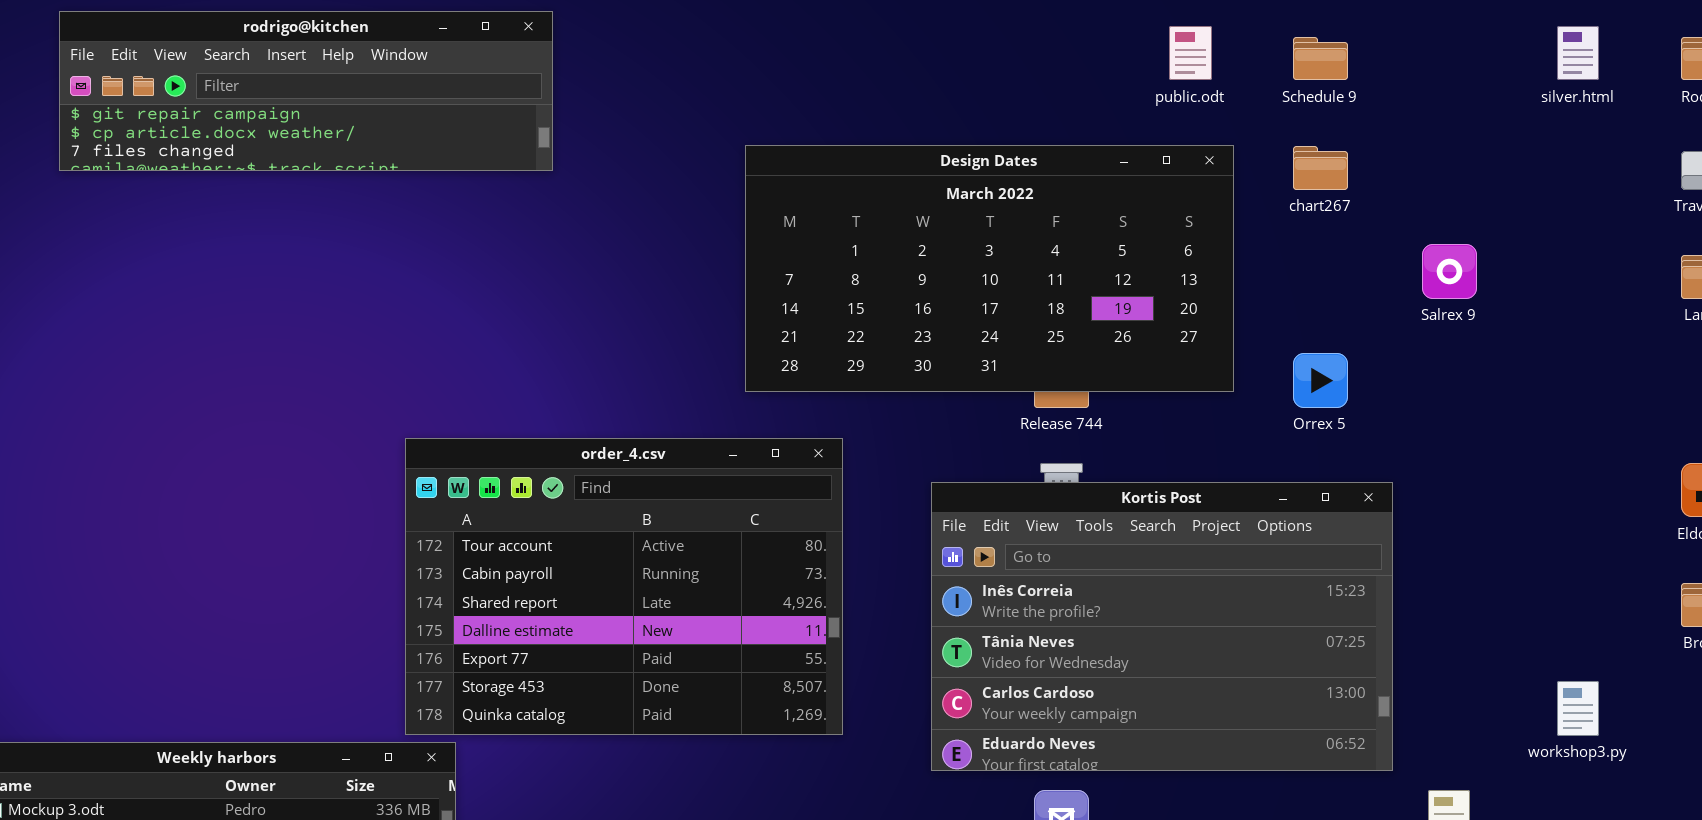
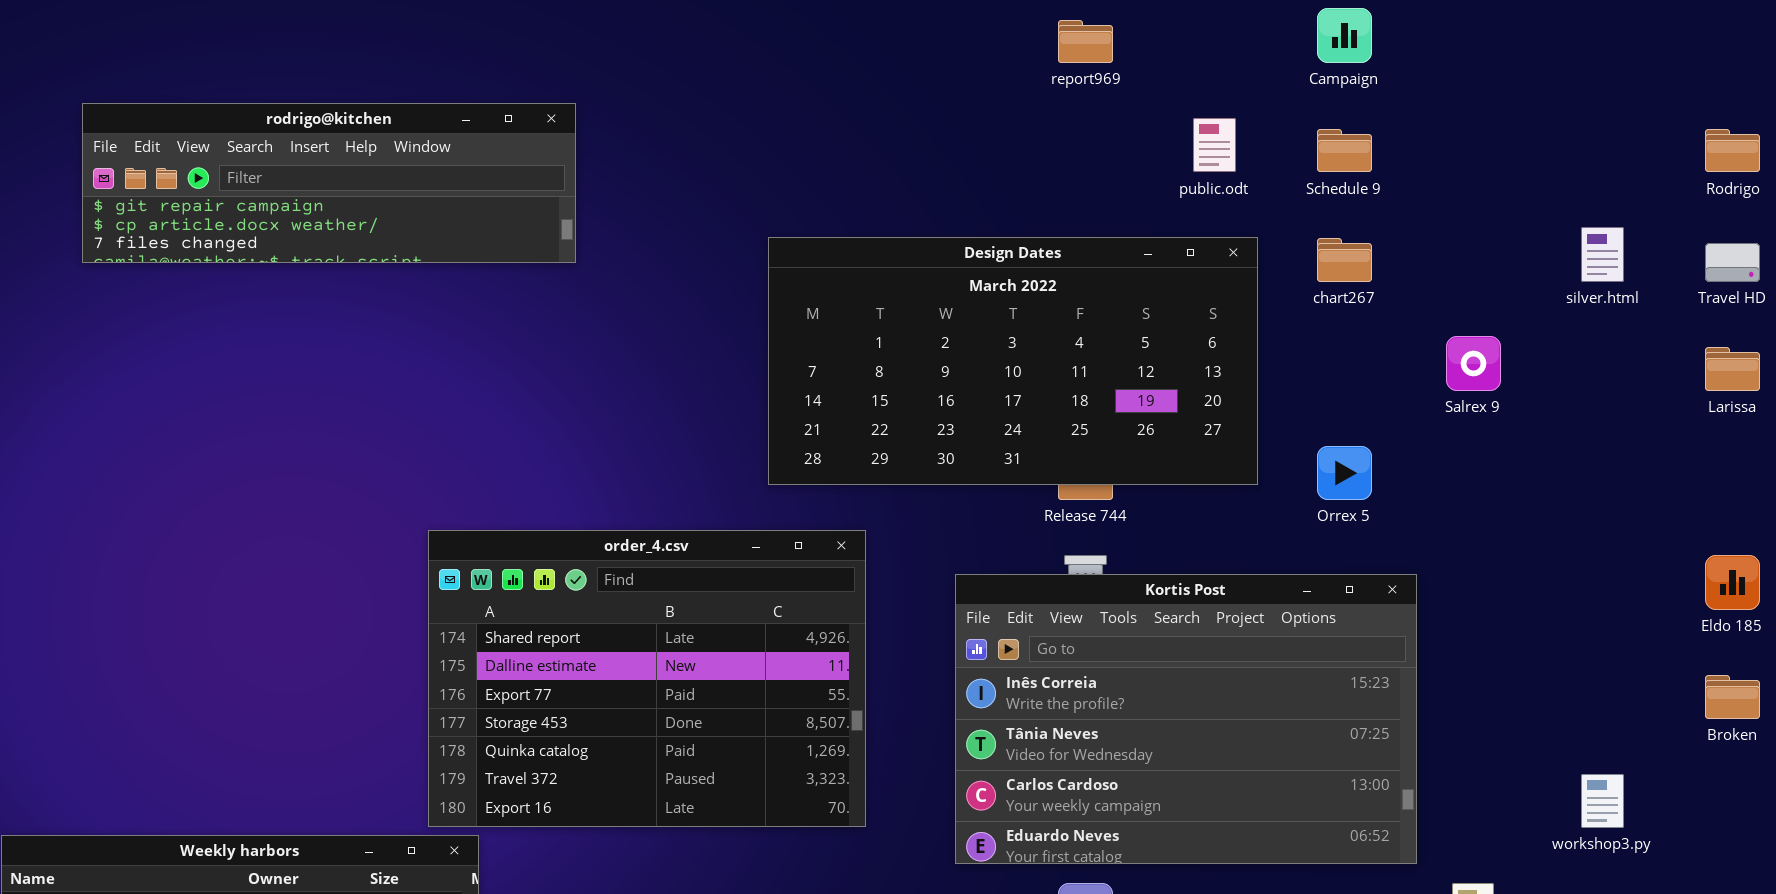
silver.html: [1557,26,1599,80] -> [1581,227,1624,282], moved
order_4.csv: [405,438,843,735] -> [428,530,866,827], scrolled down 2 rows

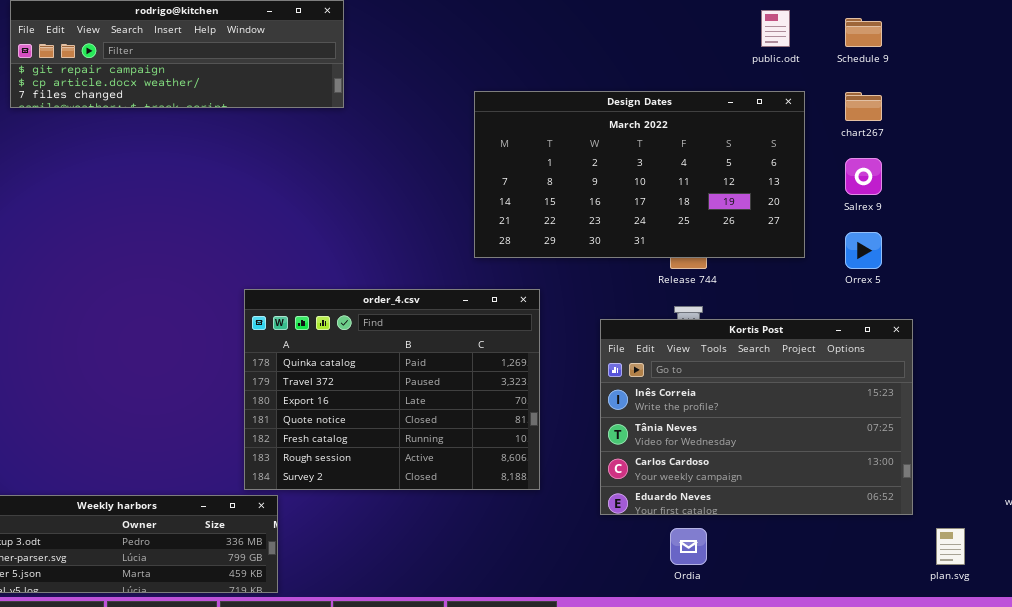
Salrex 9: [1446,336,1501,391] -> [845,158,882,195], moved
order_4.csv: [428,530,866,827] -> [244,289,540,490], scrolled down 4 rows

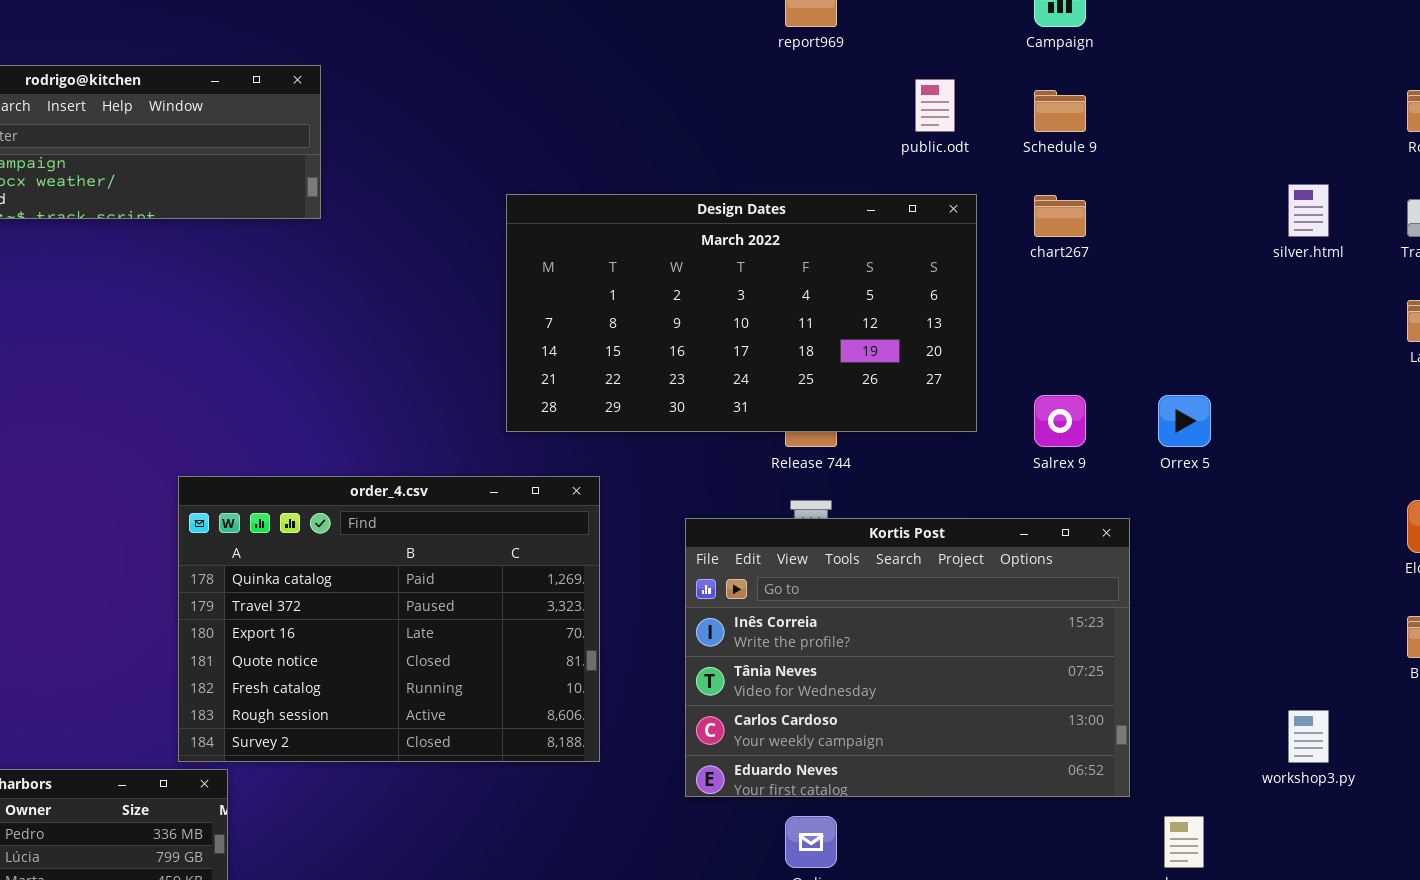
Salrex 9: [845,158,882,195] -> [1034,395,1086,447], moved
Orrex 5: [845,232,882,269] -> [1158,395,1211,447], moved

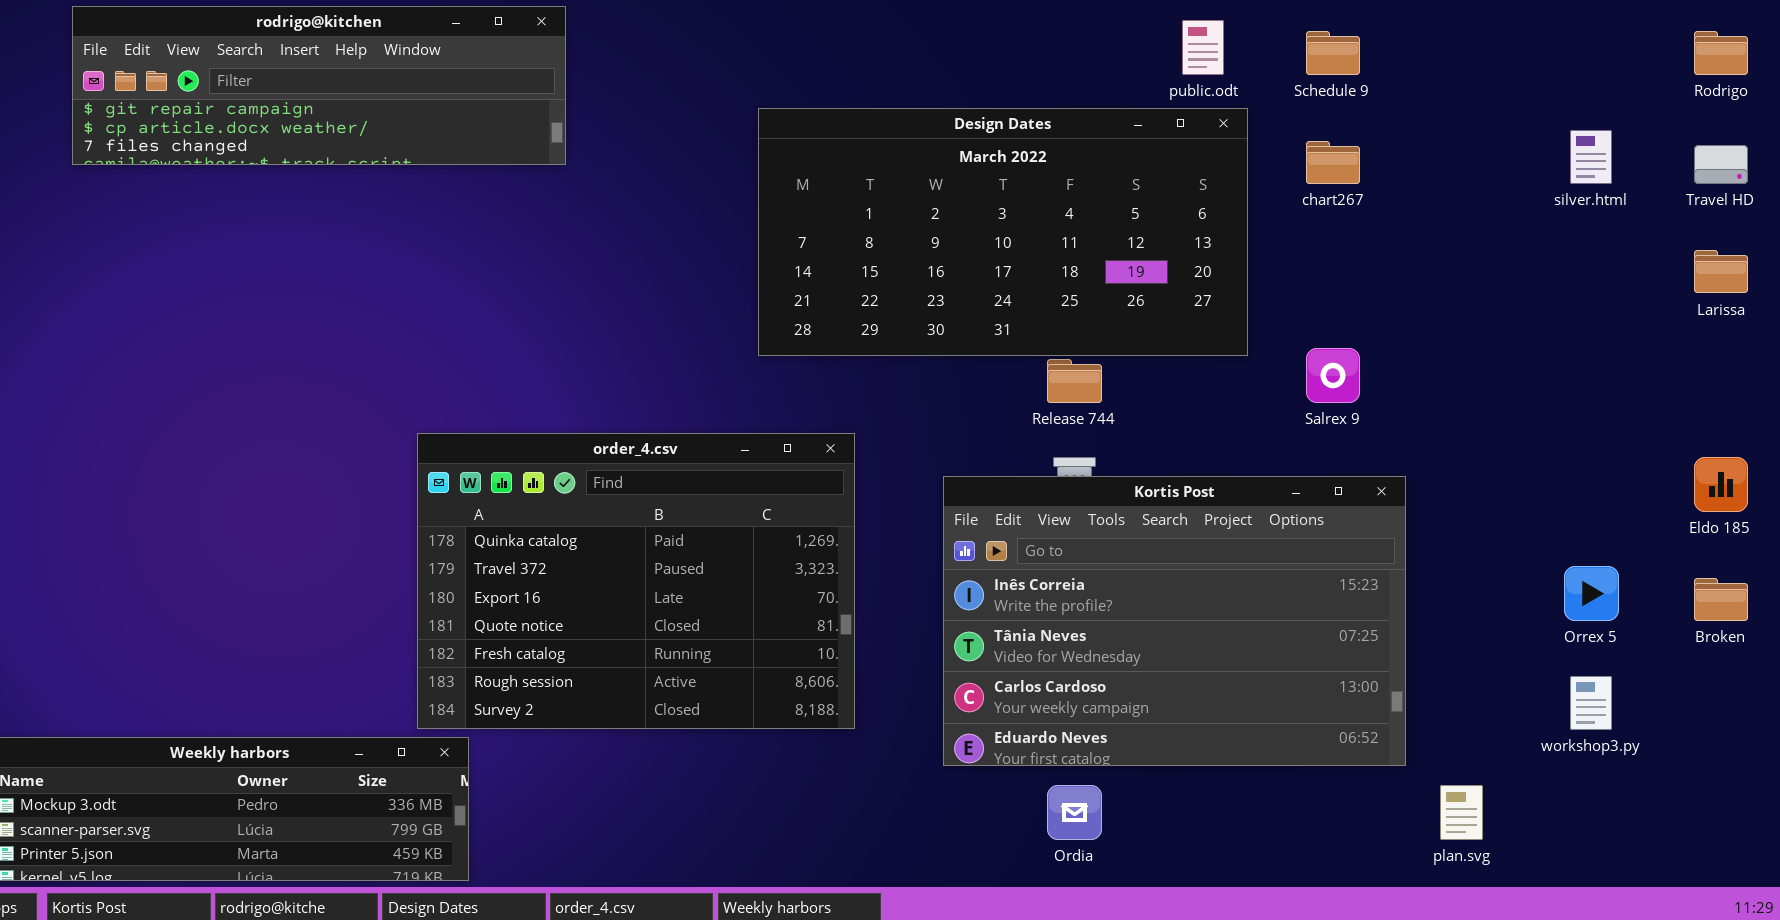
Design Dates: [506,194,977,432] -> [758,108,1248,356], moved
Orrex 5: [1158,395,1211,447] -> [1564,566,1619,621], moved

